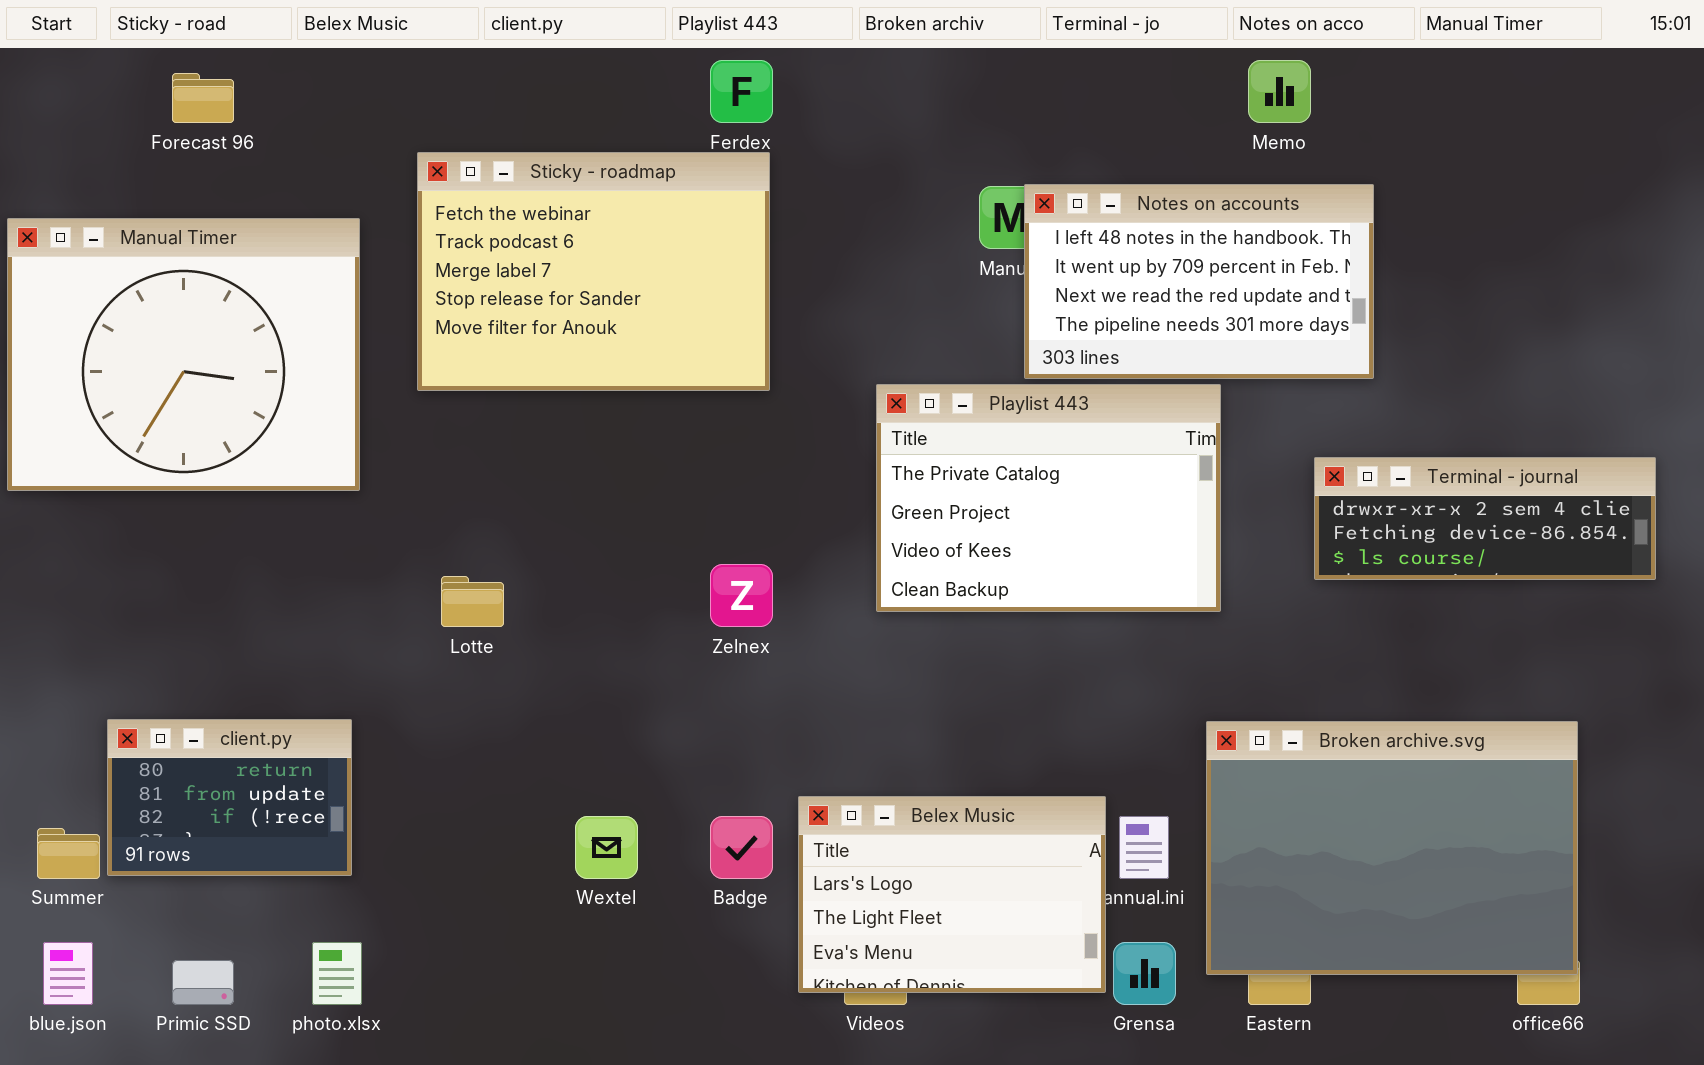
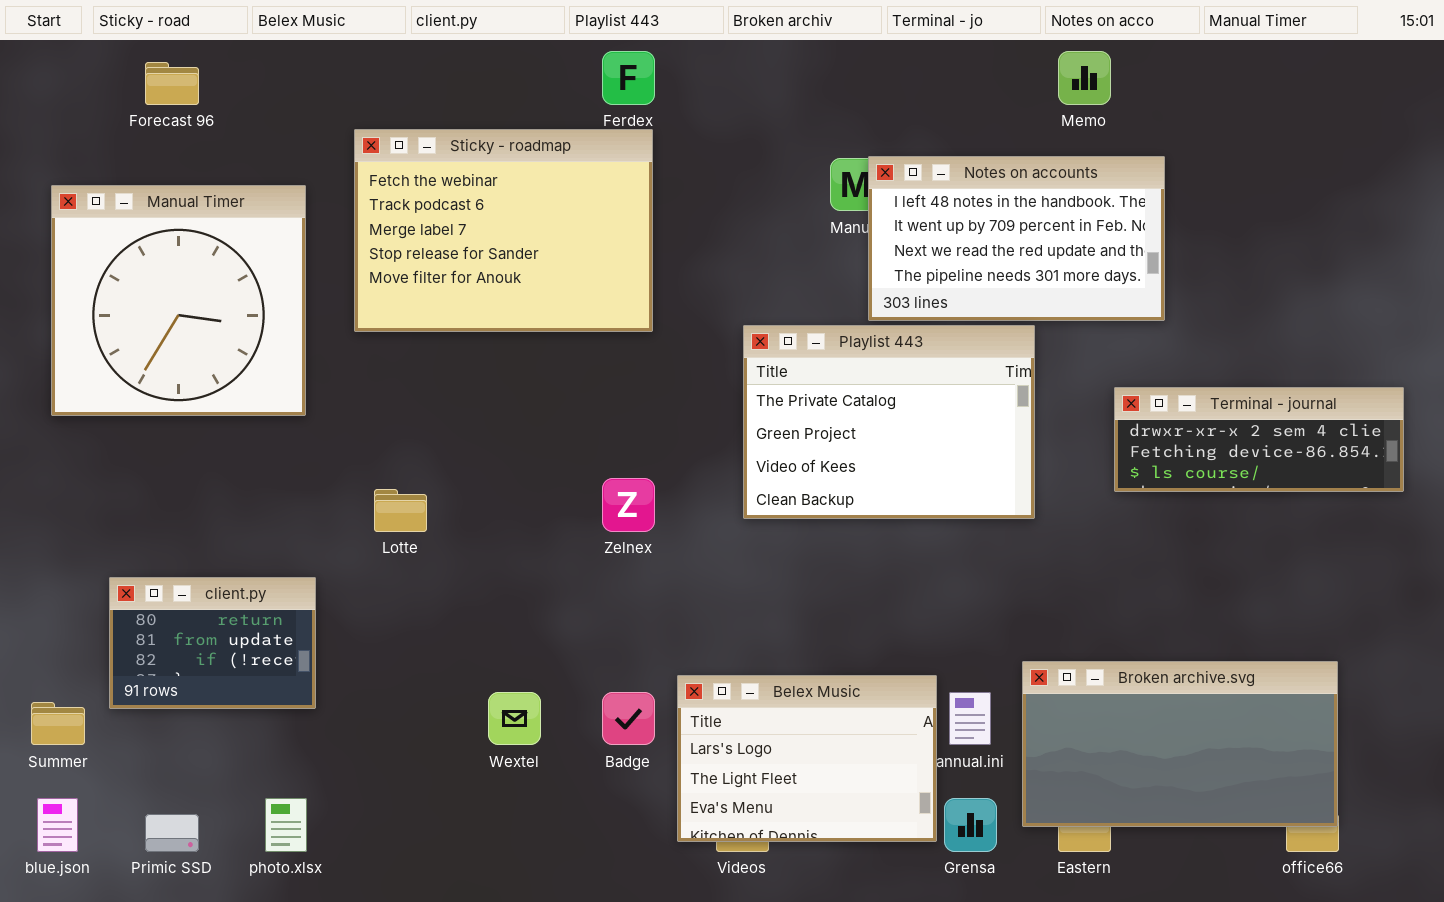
Manual Timer: [7,218,360,491] -> [51,185,306,416], resized
client.py: [107,719,352,876] -> [109,577,316,709], moved
Broken archive.svg: [1206,721,1578,975] -> [1022,661,1338,827], resized

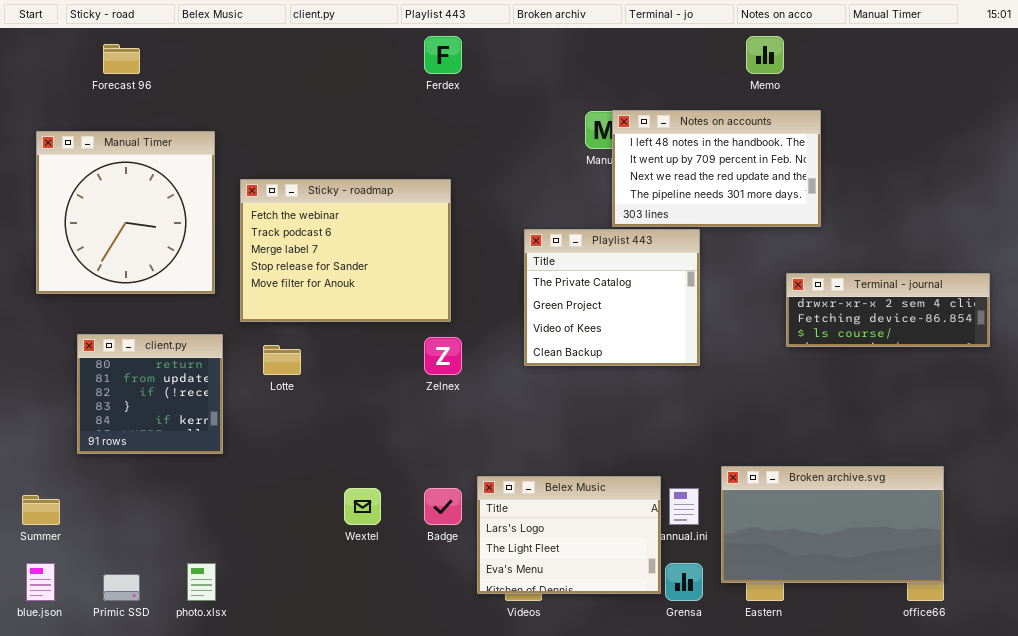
Sticky - roadmap: [354,129,653,332] -> [240,179,451,322], moved
Playlist 443: [743,325,1035,519] -> [524,229,700,366], resized
client.py: [109,577,316,709] -> [77,334,223,454], moved, resized

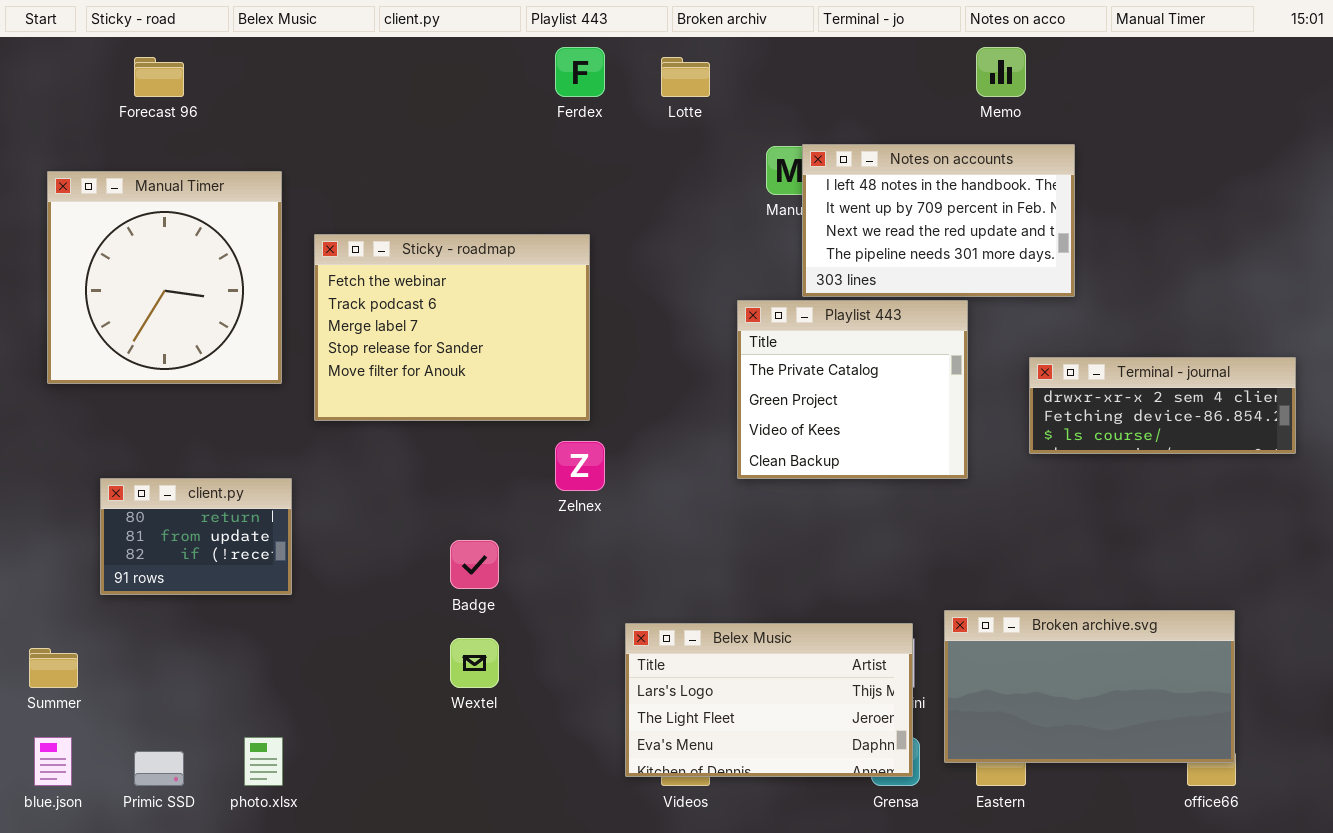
Playlist 443: [524,229,700,366] -> [737,300,968,479], moved
client.py: [77,334,223,454] -> [100,478,292,595], resized
Lotte: [263,345,301,375] -> [661,57,710,97], moved
Belex Music: [477,476,661,594] -> [625,623,913,777], resized
Badge: [424,488,462,525] -> [450,540,499,589], moved

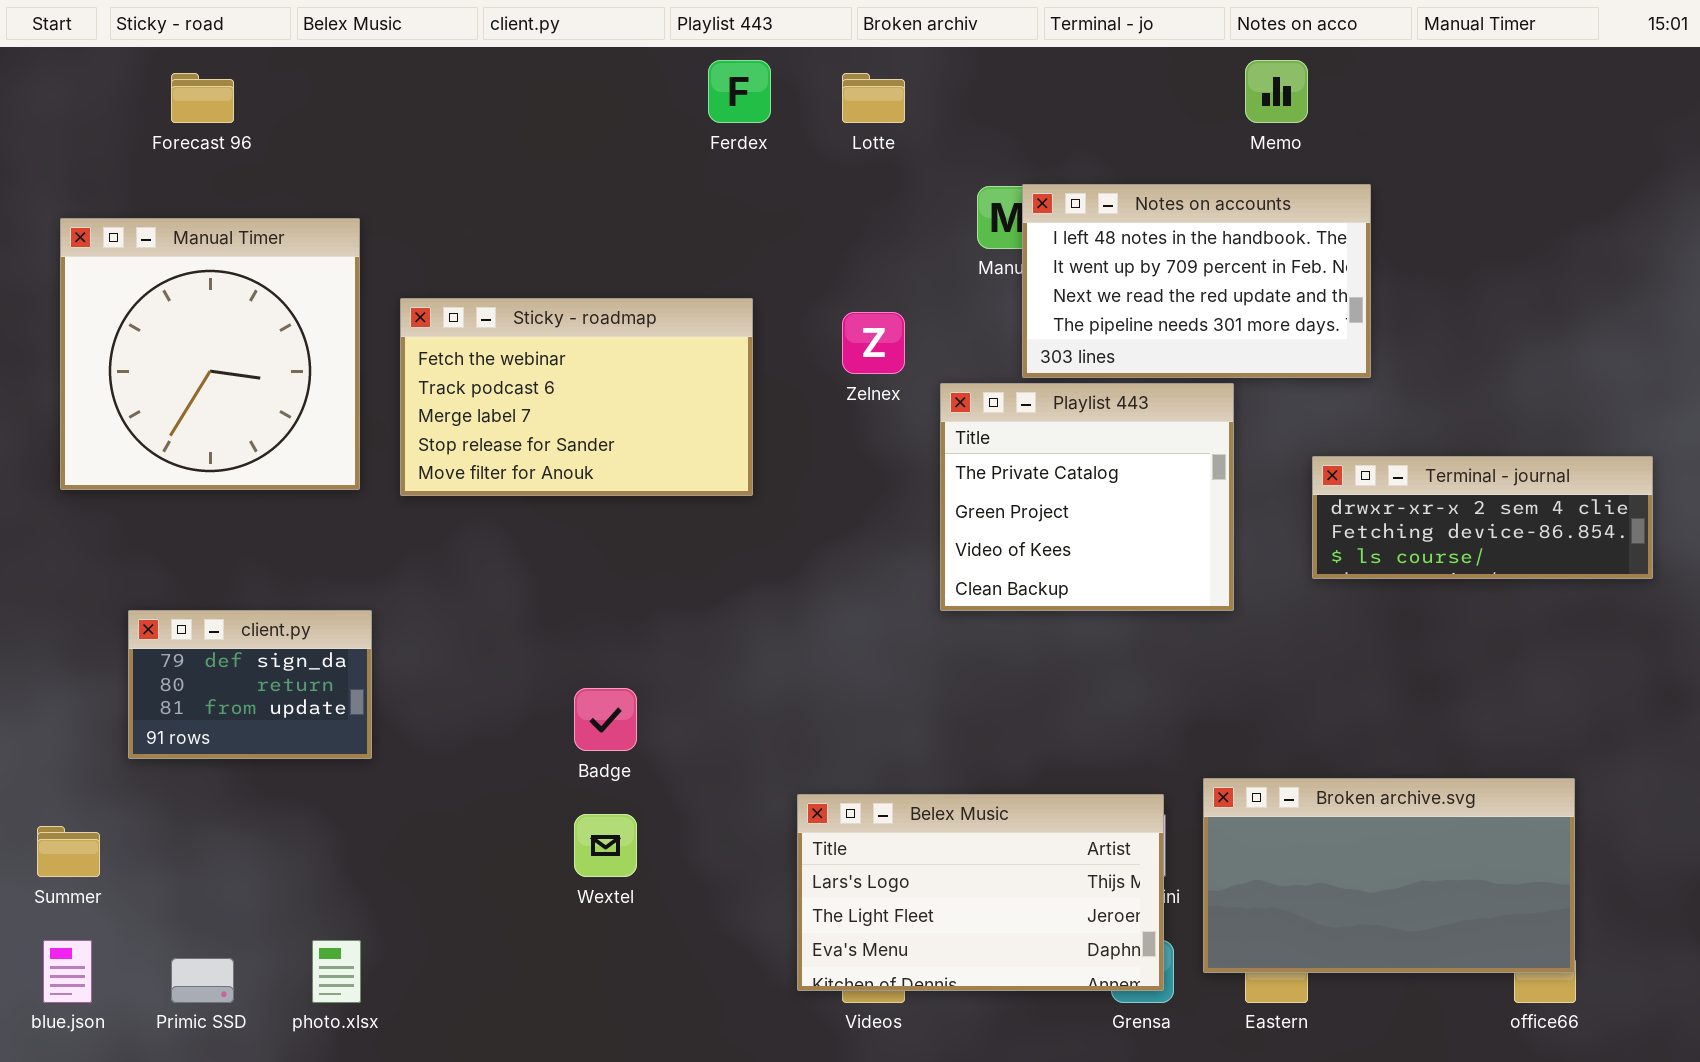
Sticky - roadmap: [314,234,590,421] -> [400,298,753,496], resized
Zelnex: [555,441,605,491] -> [842,312,905,374], moved
client.py: [100,478,292,595] -> [128,610,372,759], scrolled up 1 row

